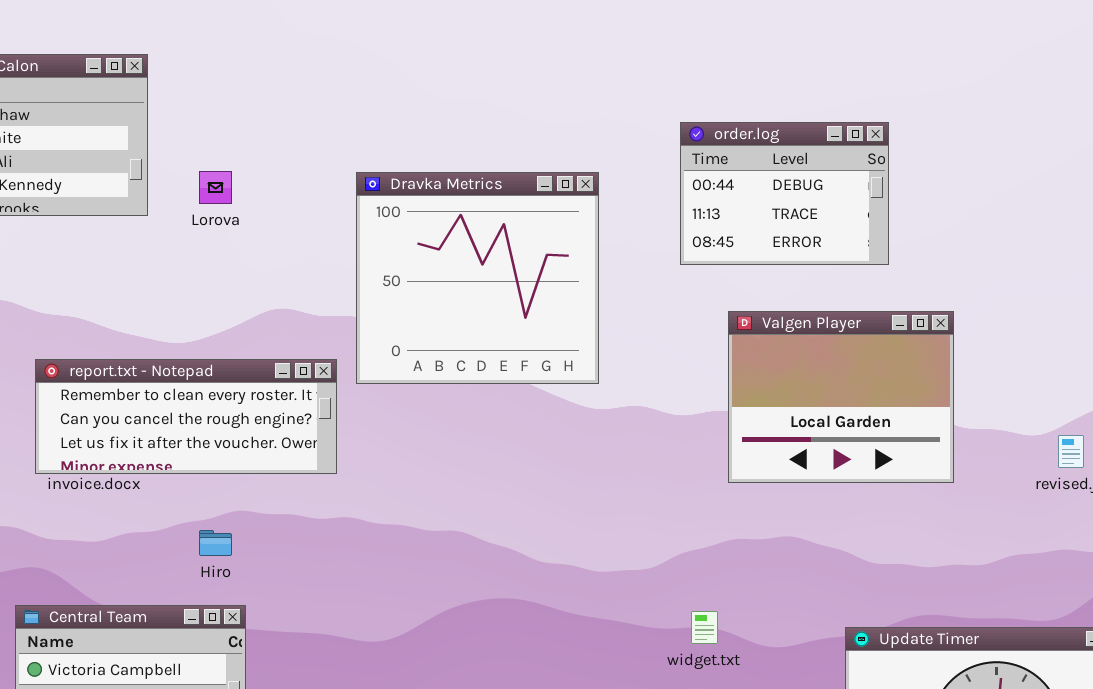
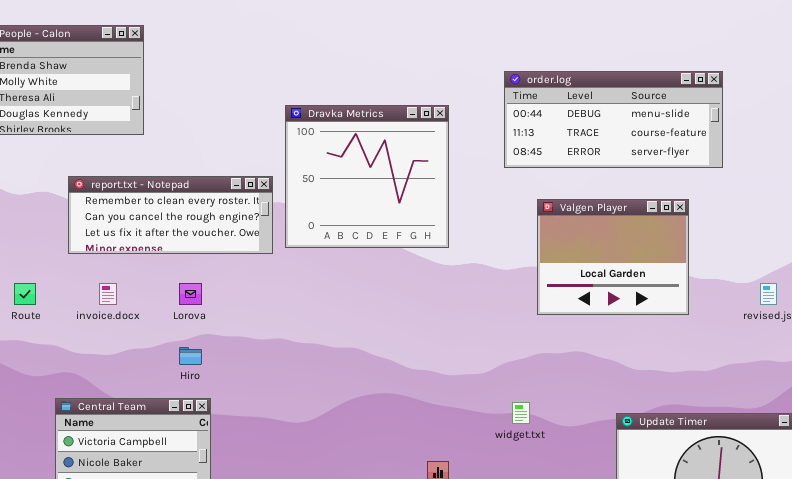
order.log: [680,122,889,265] -> [504,71,723,168], resized
Lorova: [199,171,232,204] -> [179,283,202,305], moved
report.txt - Notepad: [35,359,337,474] -> [68,176,273,254], moved

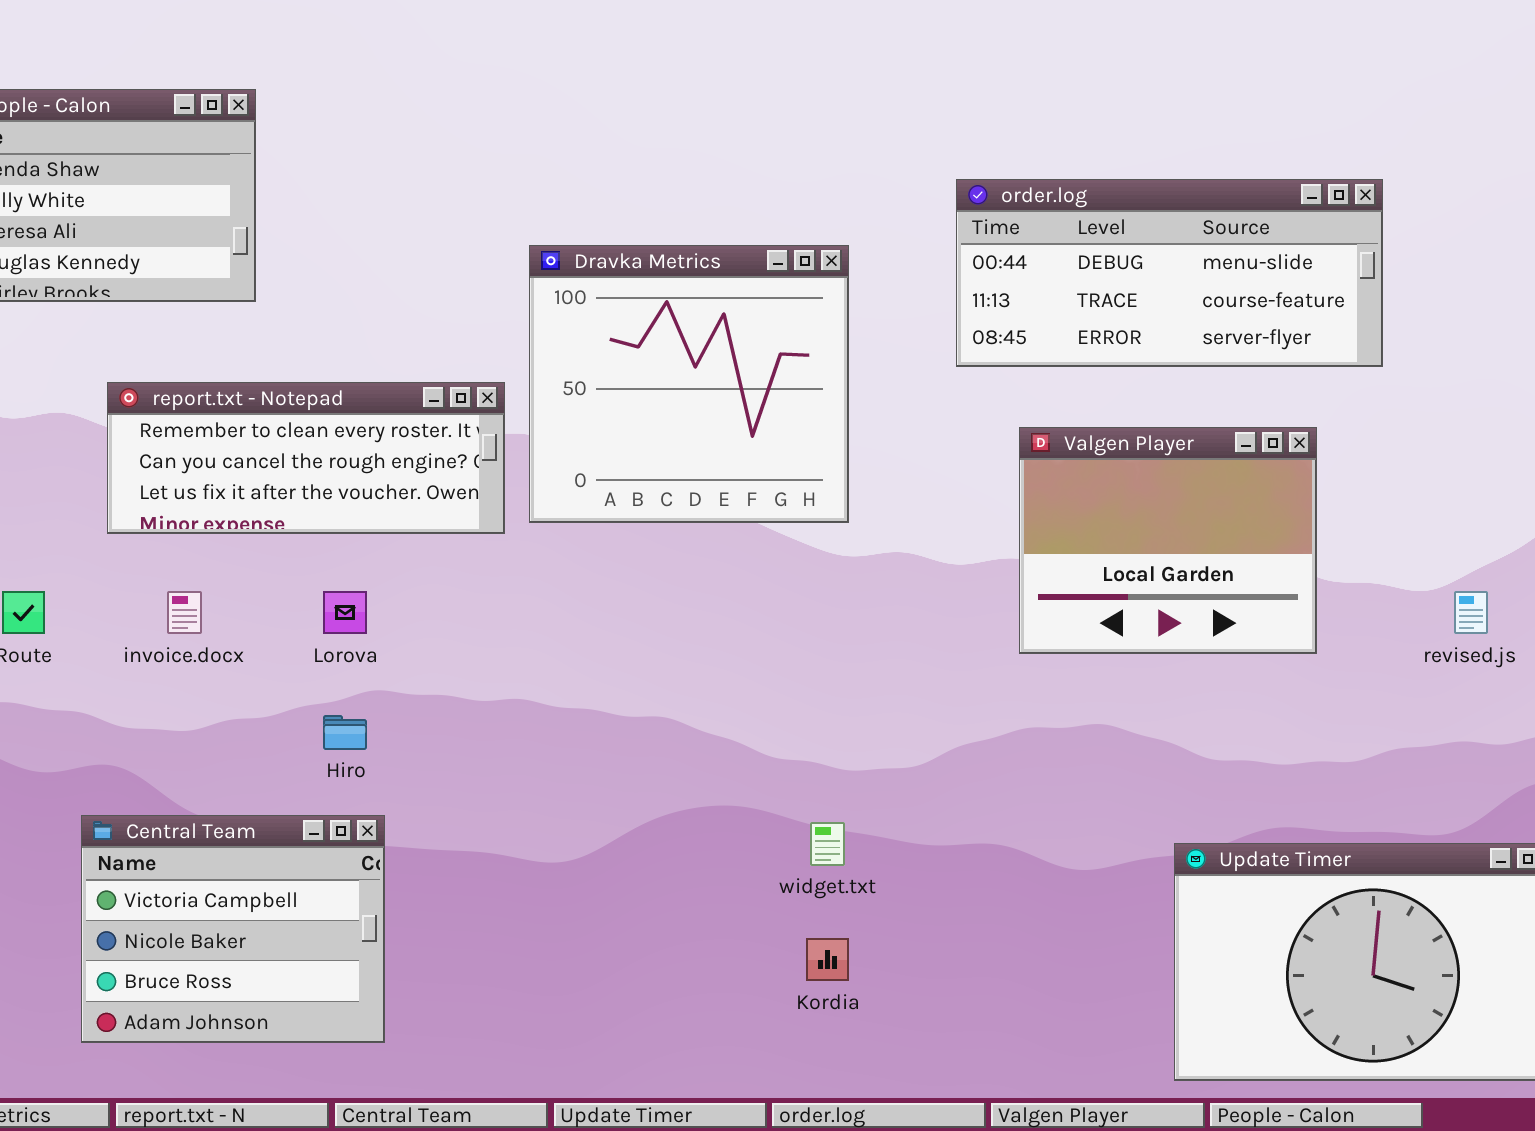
widget.txt: [512,402,530,424] -> [810,822,845,866], moved

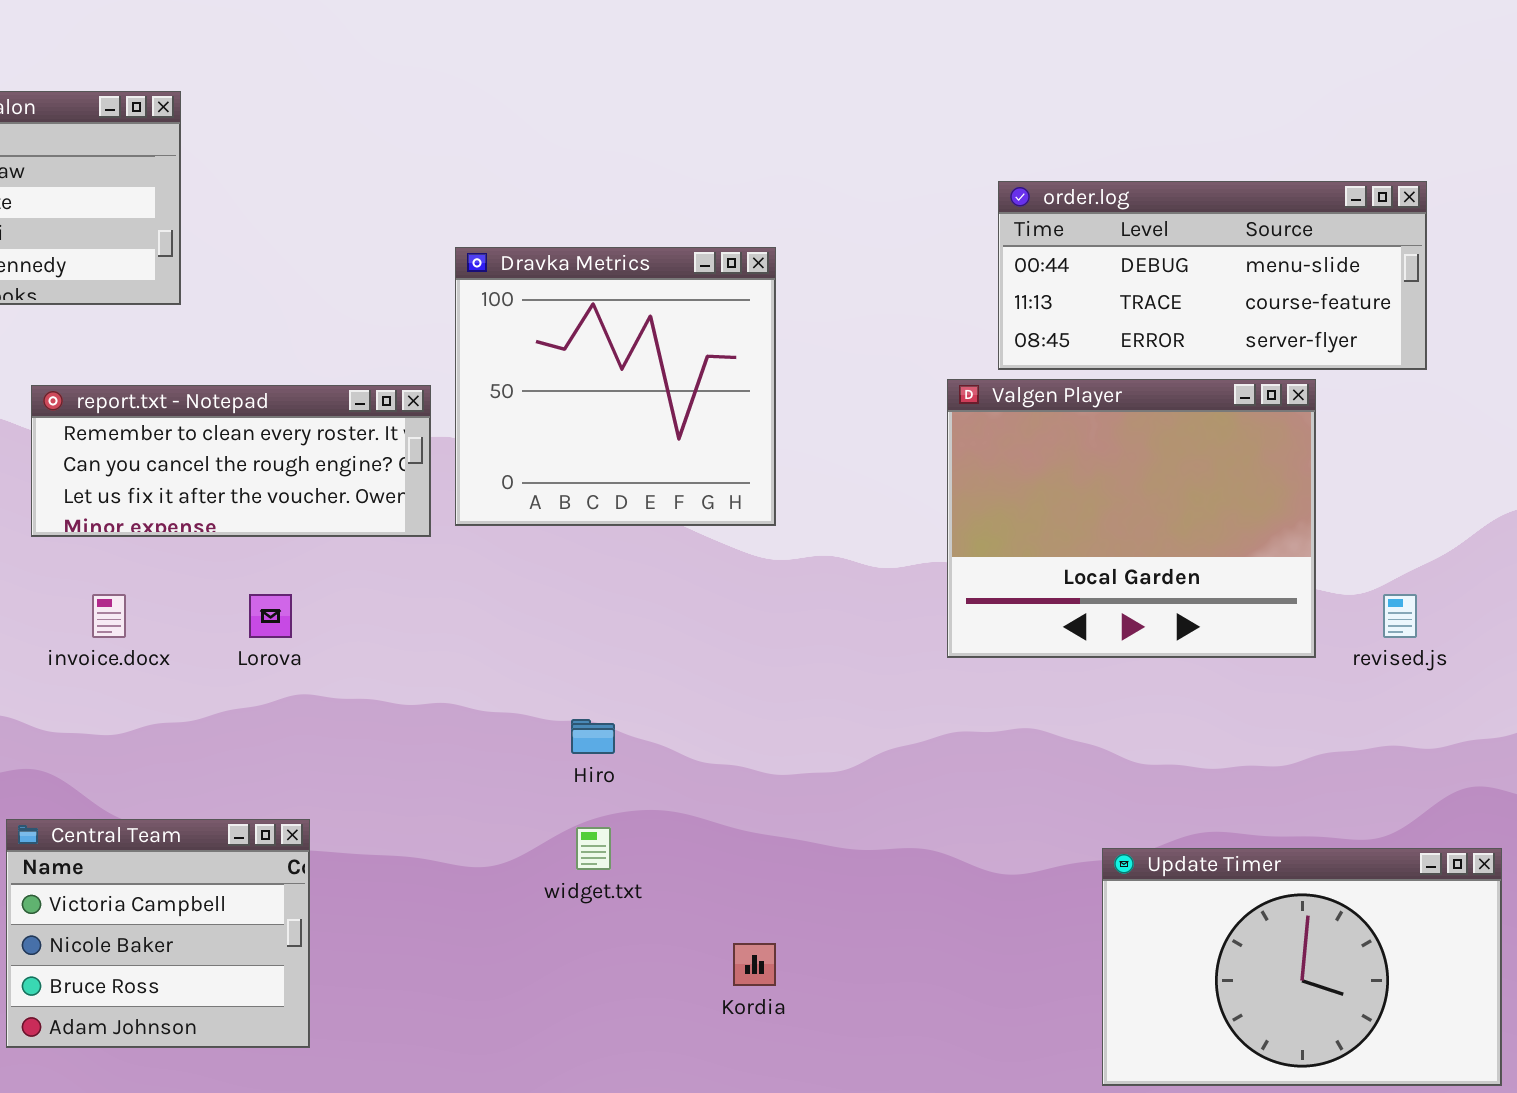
order.log: [956,179,1383,367] -> [998,181,1427,370], moved
Valgen Player: [1019,427,1317,654] -> [947,379,1316,658], resized
Hiro: [323,715,367,750] -> [571,719,615,754], moved
widget.txt: [810,822,845,866] -> [576,827,611,870], moved

